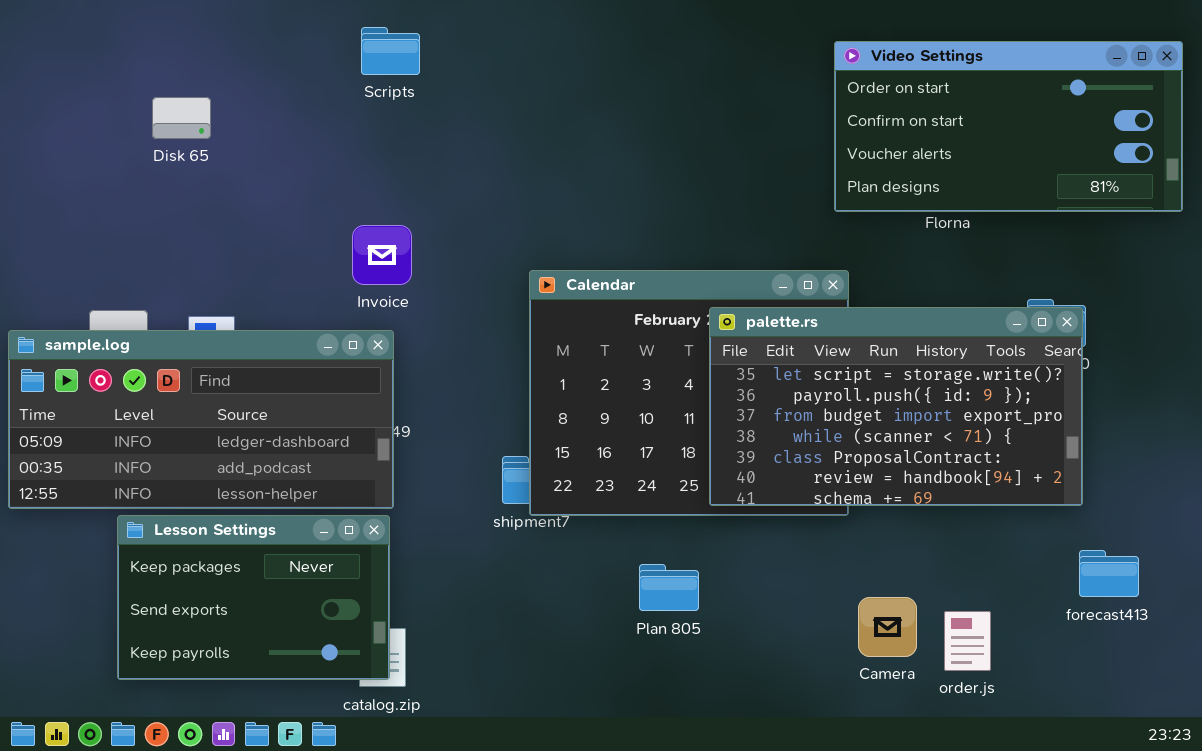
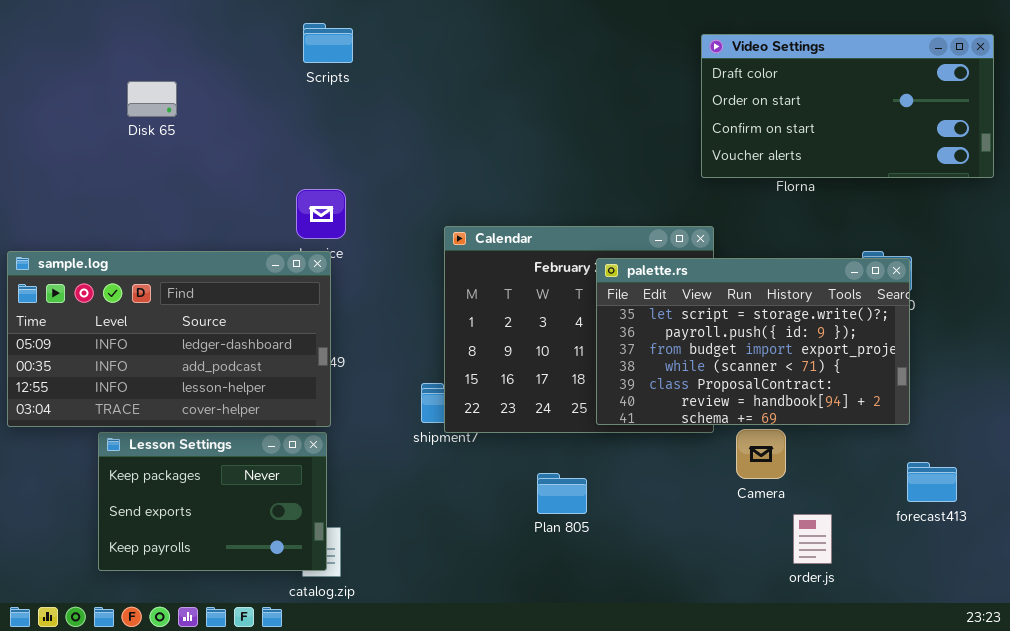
Video Settings: [834,41,1183,212] -> [701,34,994,178], scrolled up 1 row
sample.log: [8,330,394,509] -> [7,251,331,427], resized
Camera: [858,597,917,657] -> [736,429,786,479], moved

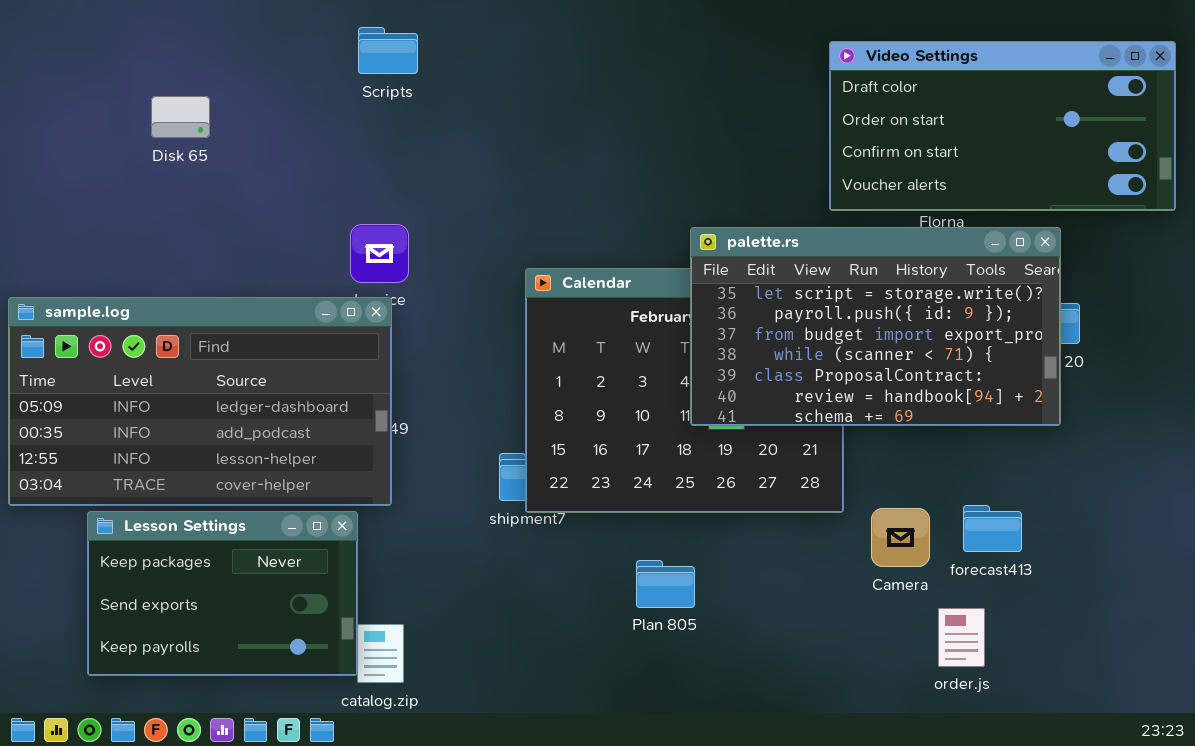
palette.rs: [596,258,910,425] -> [690,227,1061,426], moved
Lesson Settings: [98,432,327,571] -> [87,511,358,676], moved
forecast413: [907,462,957,502] -> [963,505,1022,552], moved

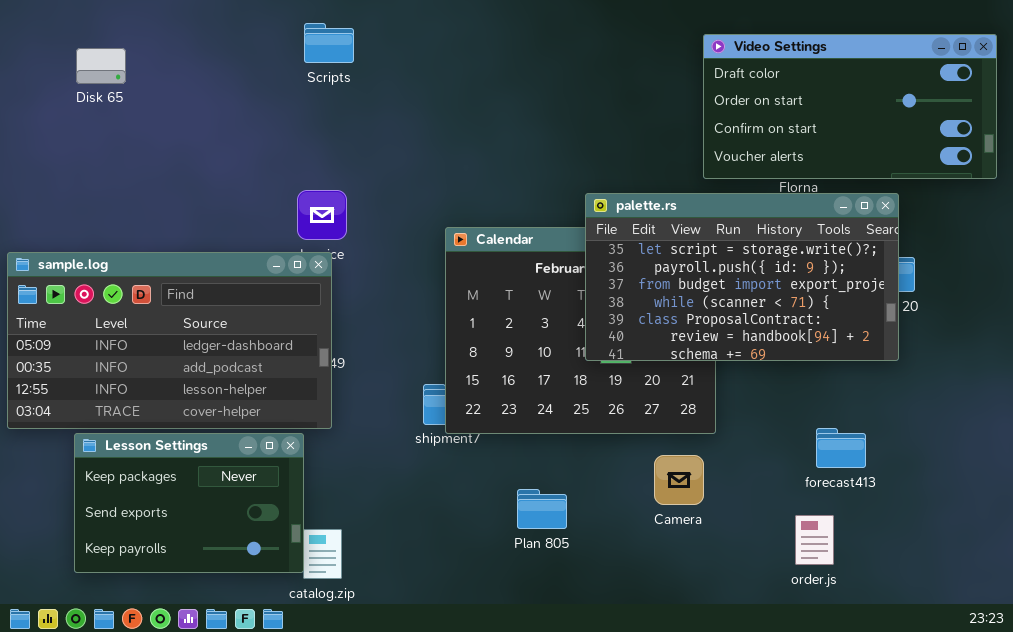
Disk 65: [151,96,210,138] -> [76,48,126,84], moved
Camera: [871,508,930,567] -> [654,455,704,505], moved
Plan 805: [636,560,695,608] -> [517,489,567,529], moved

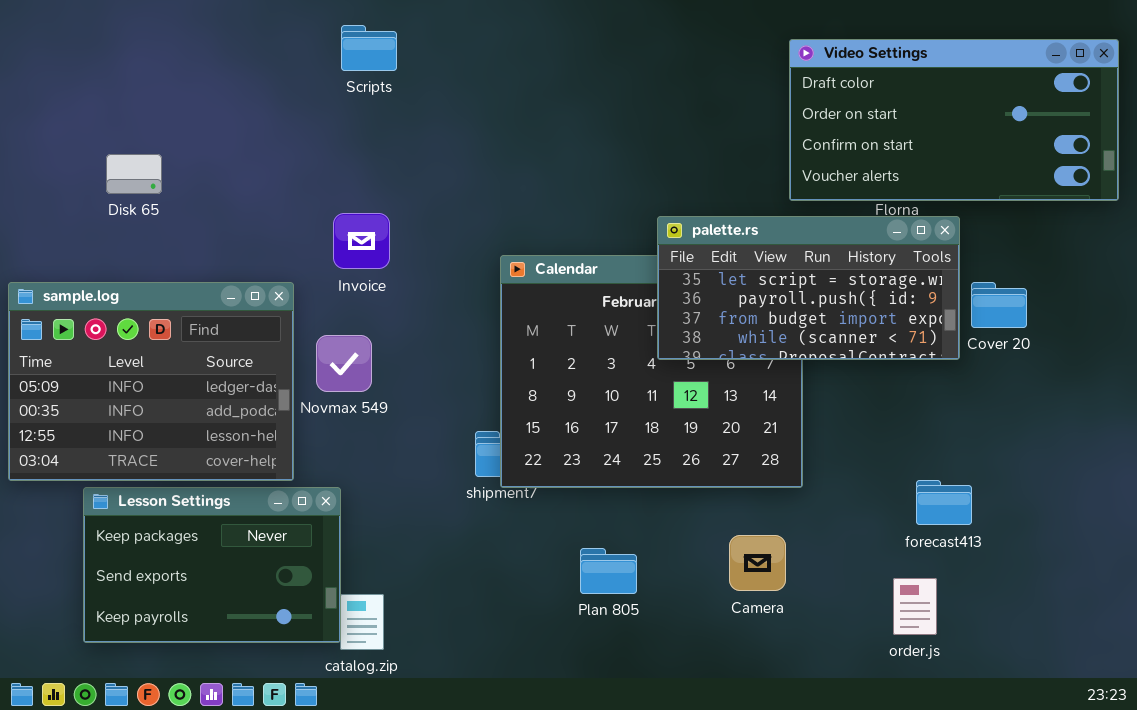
Disk 65: [76,48,126,84] -> [106,154,162,194], moved
palette.rs: [585,193,899,361] -> [657,216,960,360], resized
sample.log: [7,252,332,429] -> [8,282,294,481], resized
Camera: [654,455,704,505] -> [729,535,786,591], moved

